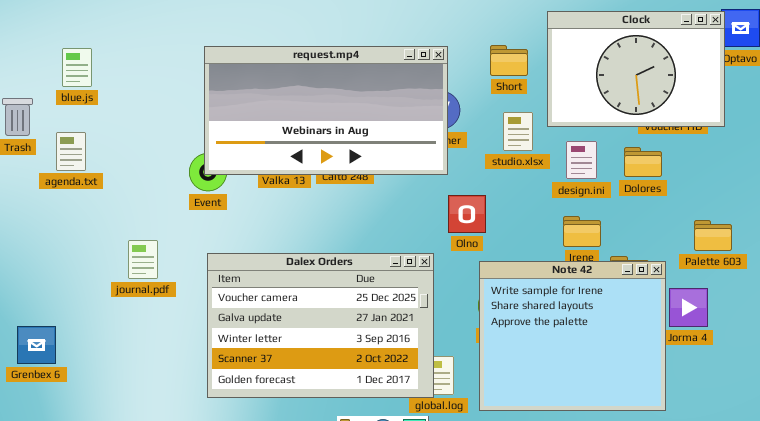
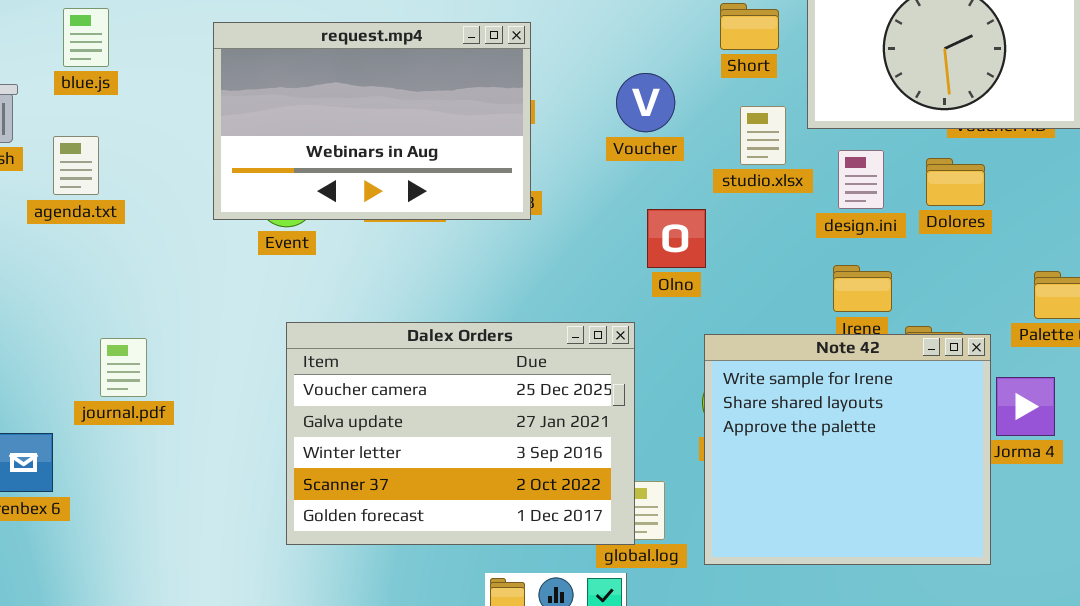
request.mp4: [204,46,448,175] -> [213,22,531,220], moved, resized
Olno: [448,195,486,233] -> [647,209,706,268], moved
journal.pdf: [128,240,158,279] -> [100,338,147,397], moved

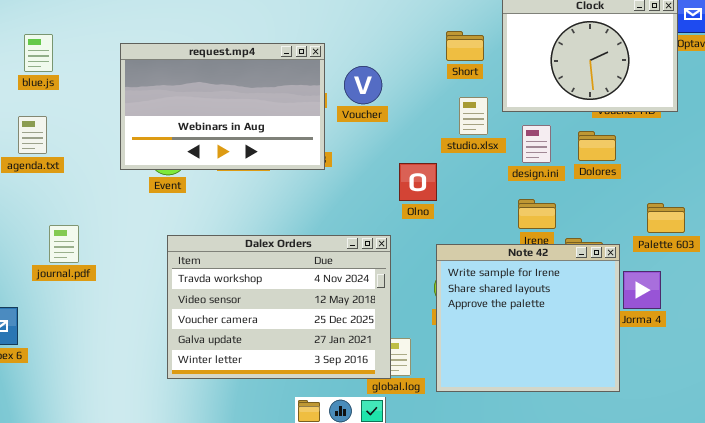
Voucher: [616,73,675,132] -> [344,66,382,104], moved
Dalex Orders: [286,322,635,545] -> [167,235,391,379], scrolled up 2 rows
journal.pdf: [100,338,147,397] -> [49,225,79,263], moved

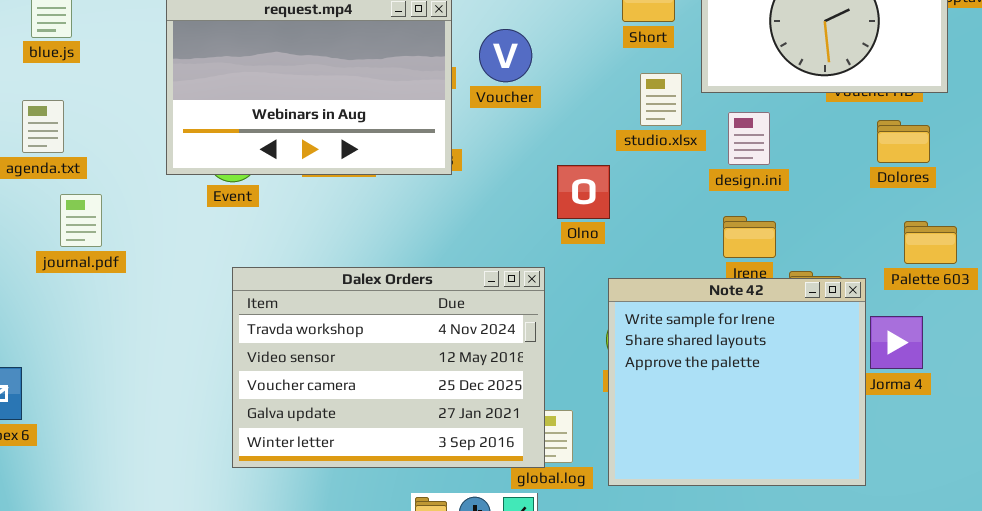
Dolores: [578,131,616,161] -> [877,120,930,163], moved
journal.pdf: [49,225,79,263] -> [60,194,102,247], moved

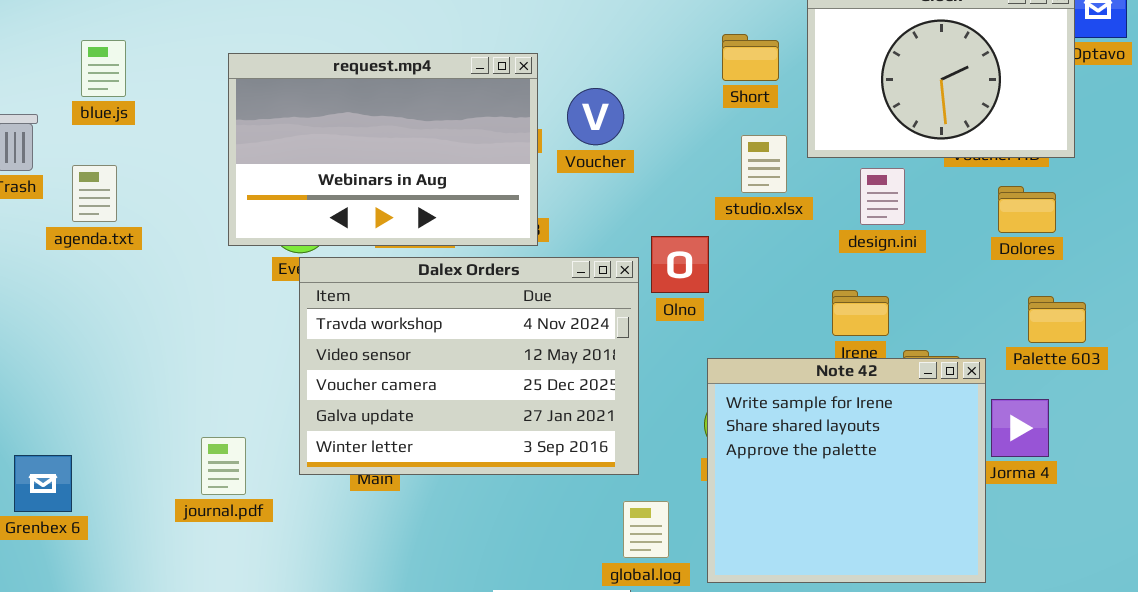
design.ini: [728,112,770,165] -> [860,168,905,225], moved
journal.pdf: [60,194,102,247] -> [201,437,246,495], moved
Dalex Orders: [232,267,545,468] -> [299,257,639,475], moved

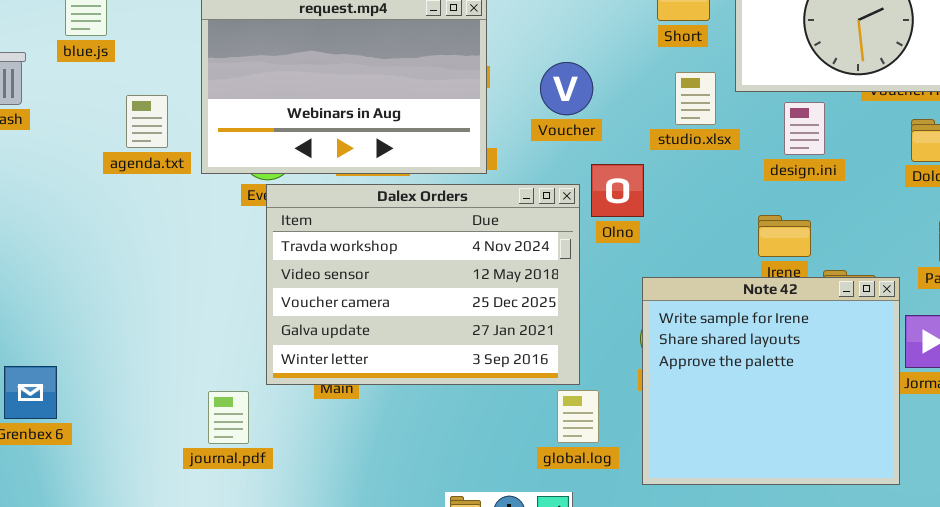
Voucher: [567,88,624,145] -> [540,62,593,115], moved
agenda.txt: [72,165,117,222] -> [126,95,168,148], moved
journal.pdf: [201,437,246,495] -> [208,391,249,444], moved
global.log: [623,501,669,558] -> [557,390,599,443], moved

